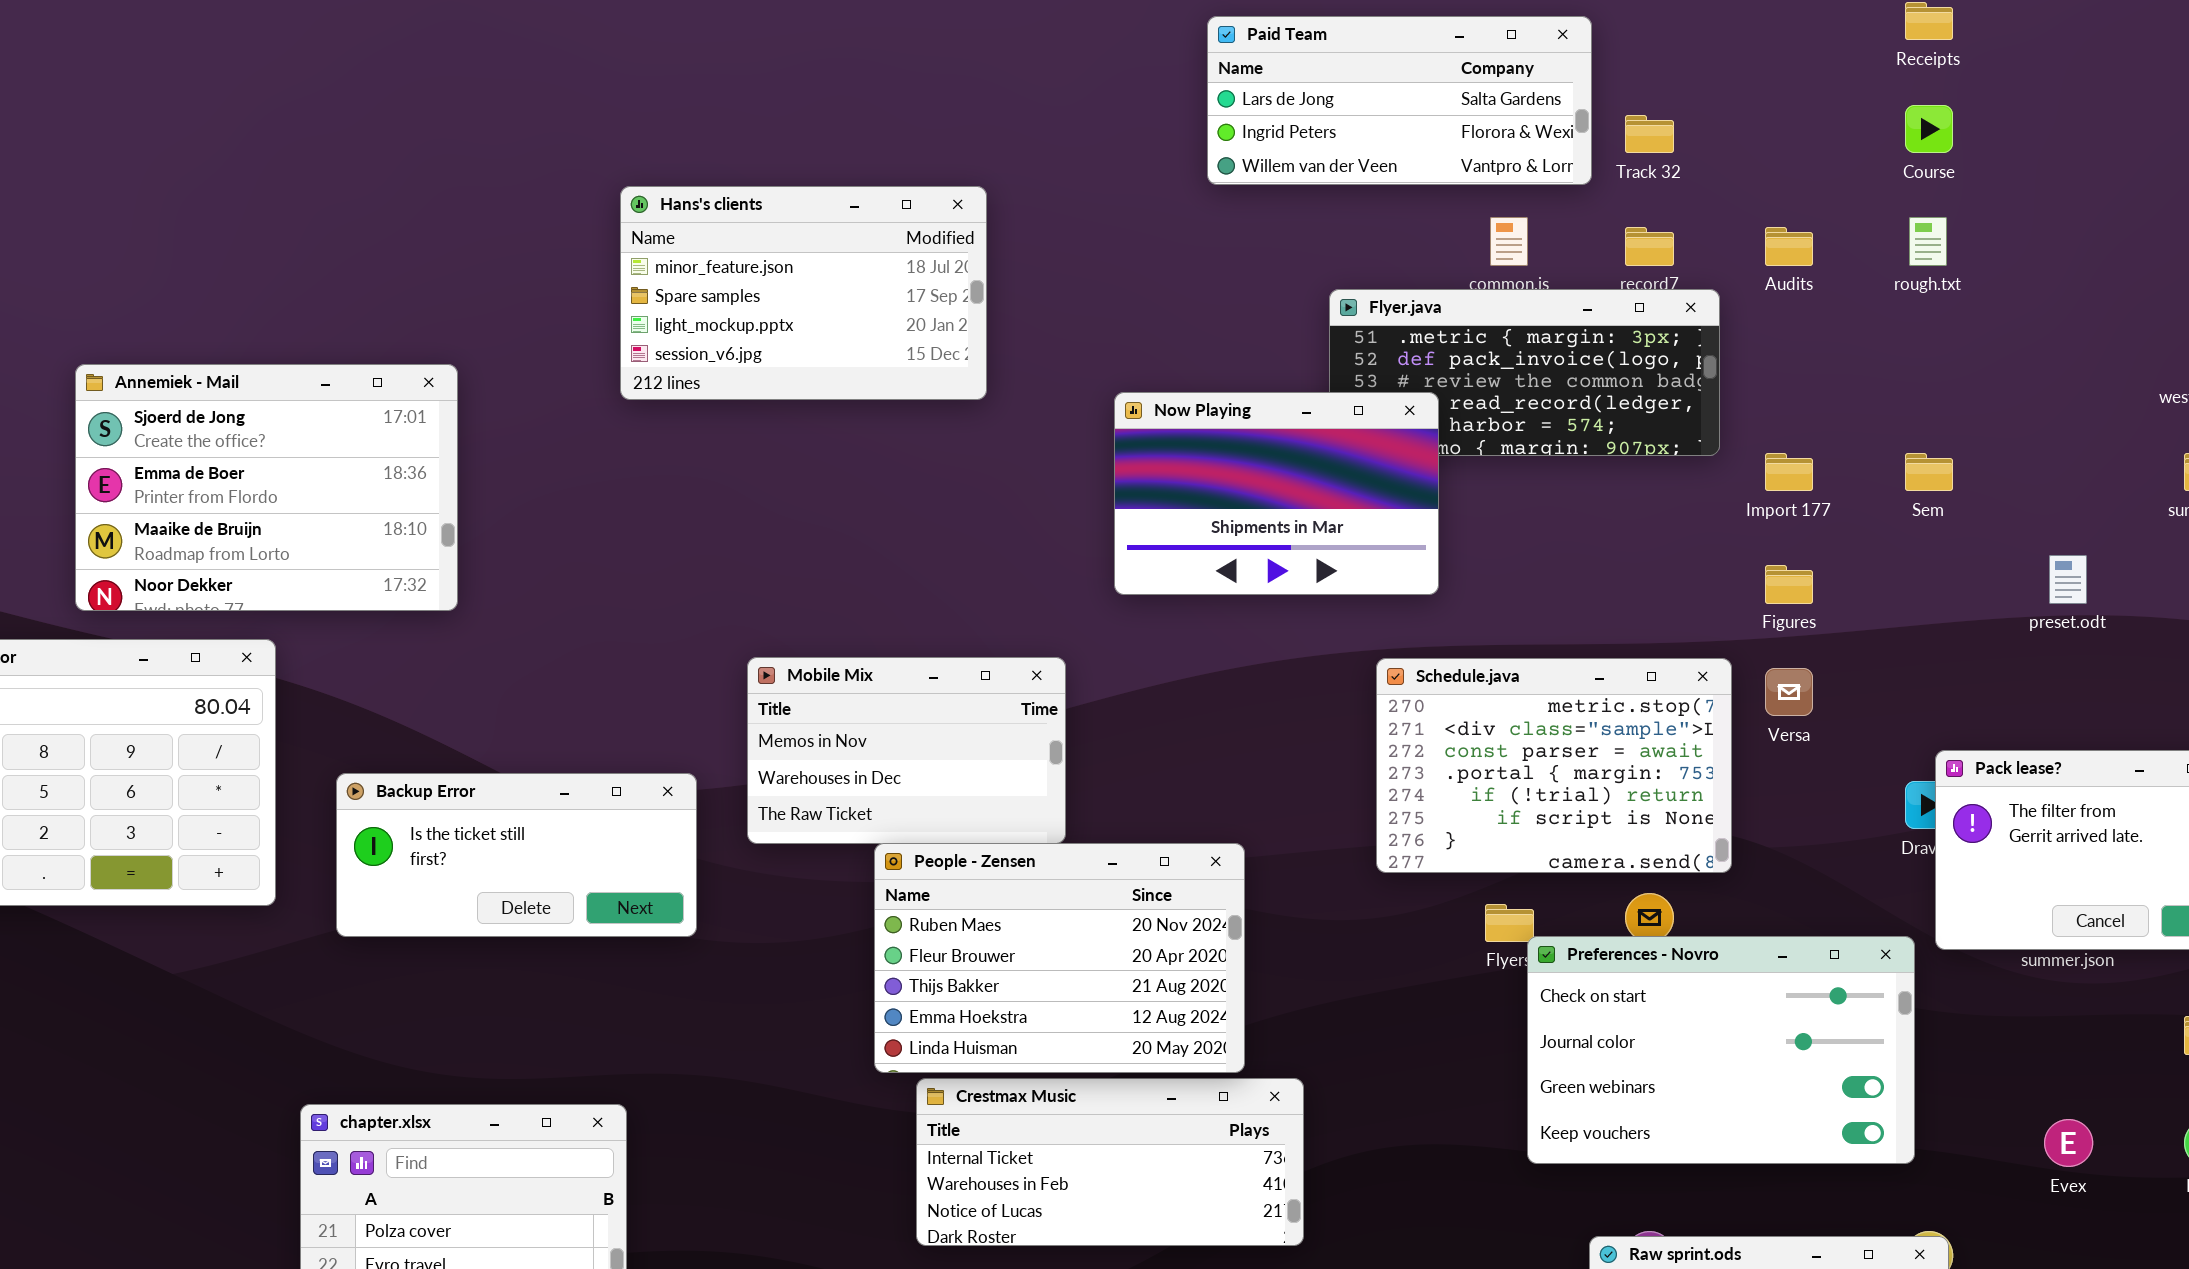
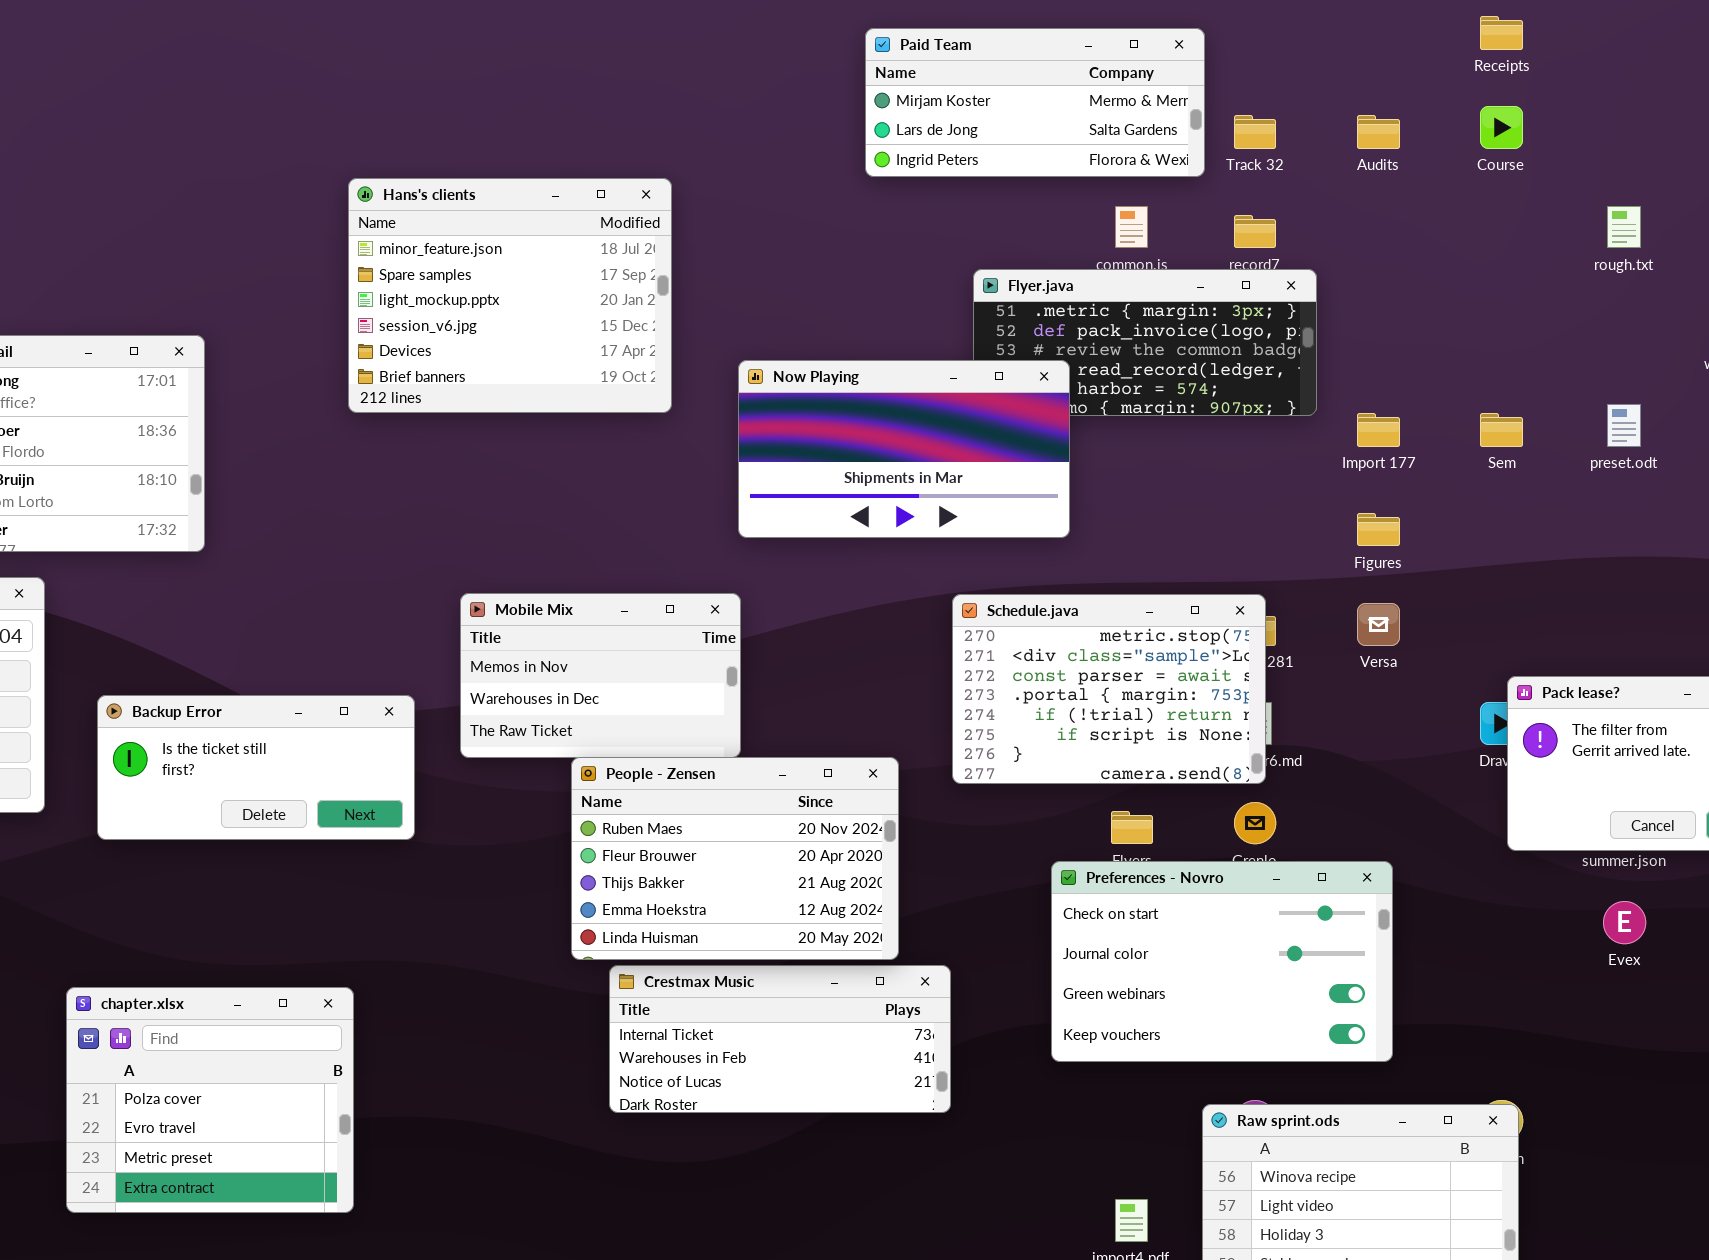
Paid Team: [1207,16,1592,185] -> [865,28,1205,177], scrolled up 1 row
Hans's clients: [620,186,987,400] -> [348,178,672,413], resized
rough.txt: [1909,217,1947,266] -> [1607,206,1641,248], moved
Audits: [1765,227,1813,266] -> [1357,115,1400,149], moved
Now Playing: [1114,392,1439,595] -> [738,360,1070,538], resized
preset.odt: [2049,555,2087,604] -> [1607,404,1641,447], moved
Schedule.java: [1376,658,1732,873] -> [952,594,1266,784], moved
Preferences - Novro: [1527,936,1915,1164] -> [1051,861,1393,1062], moved
Evex: [2044,1119,2093,1167] -> [1603,901,1646,944], moved

